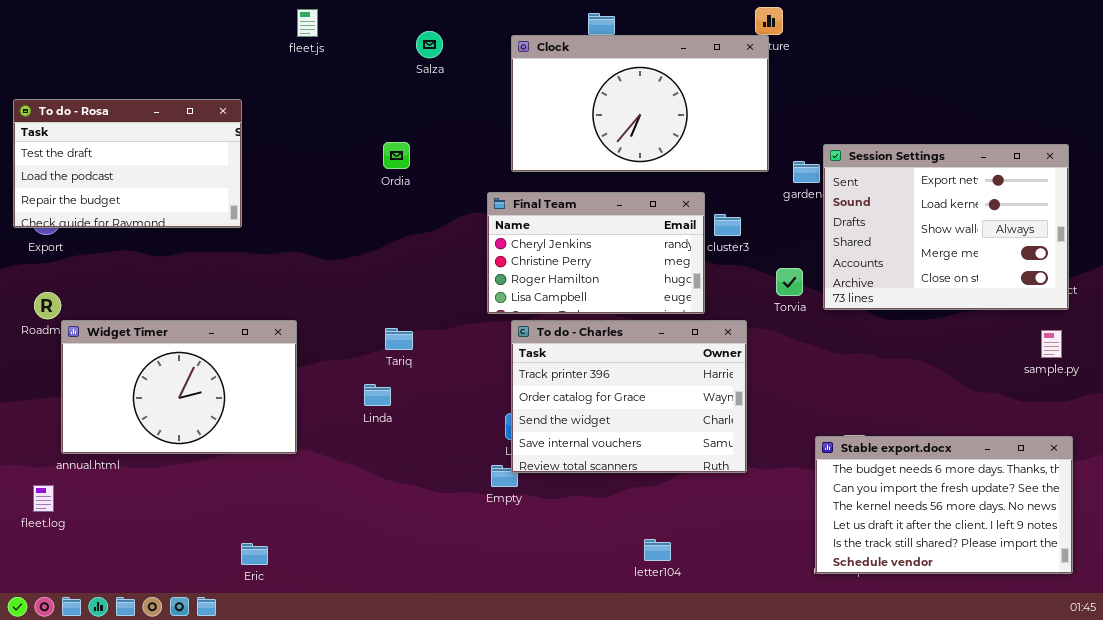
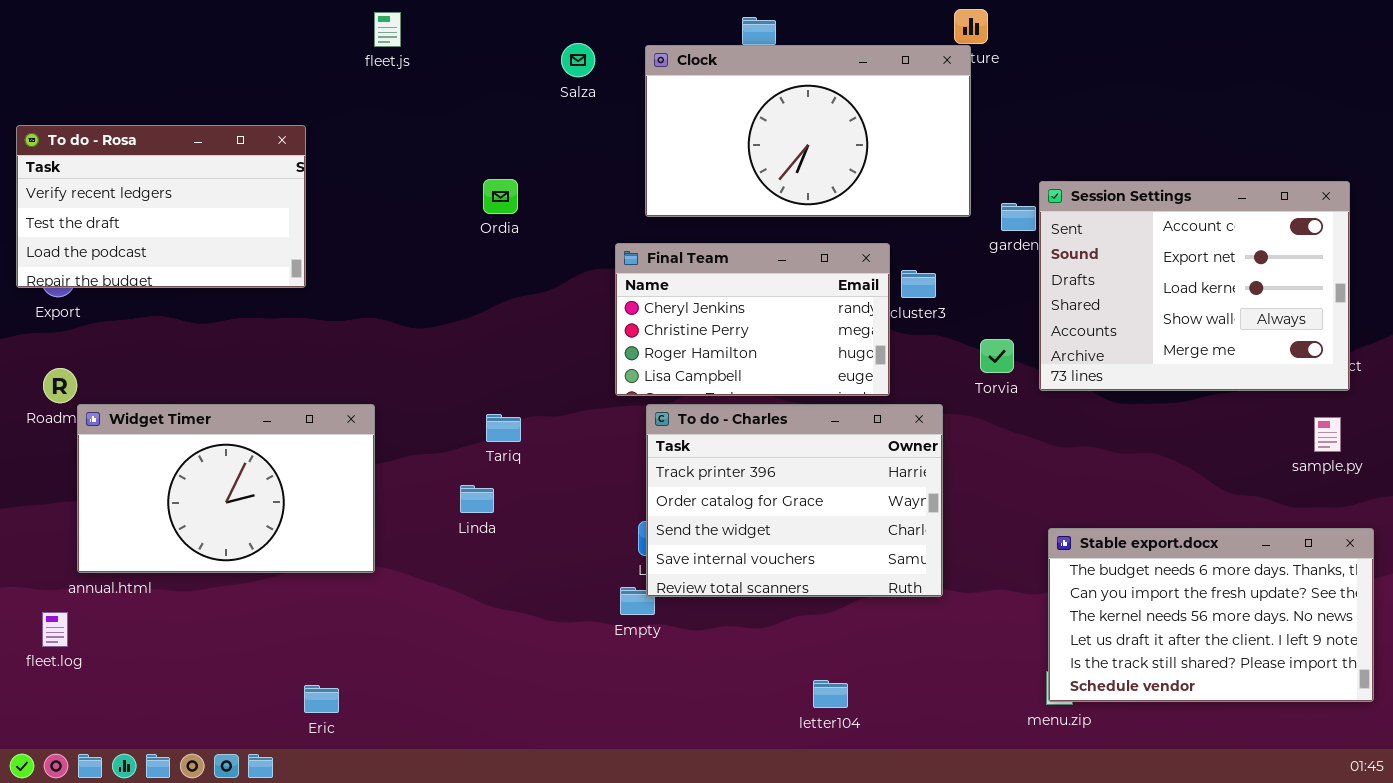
Salza: [416,31,443,58] -> [561,43,595,77], moved
To do - Rosa: [13,99,242,228] -> [16,125,306,288], scrolled up 1 row
Session Settings: [823,144,1069,310] -> [1039,181,1350,391], scrolled up 1 row
Stable export.docx: [815,436,1073,574] -> [1048,528,1374,702], moved

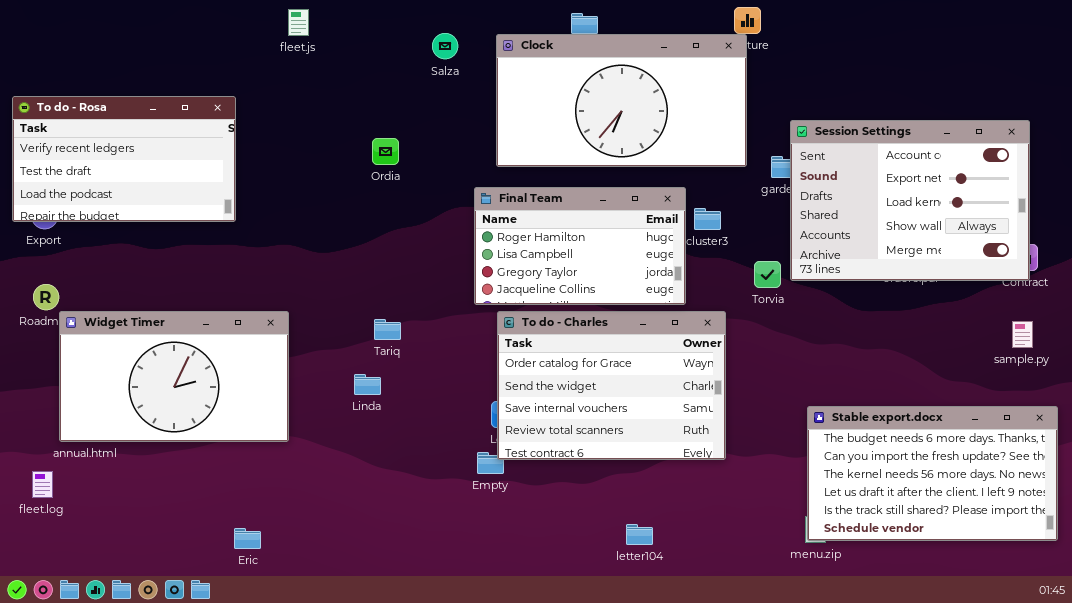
Session Settings: [1039,181,1350,391] -> [790,120,1030,281], moved
Final Team: [615,243,890,396] -> [474,187,686,305], scrolled down 2 rows
To do - Charles: [646,404,943,597] -> [497,311,726,460], scrolled down 1 row

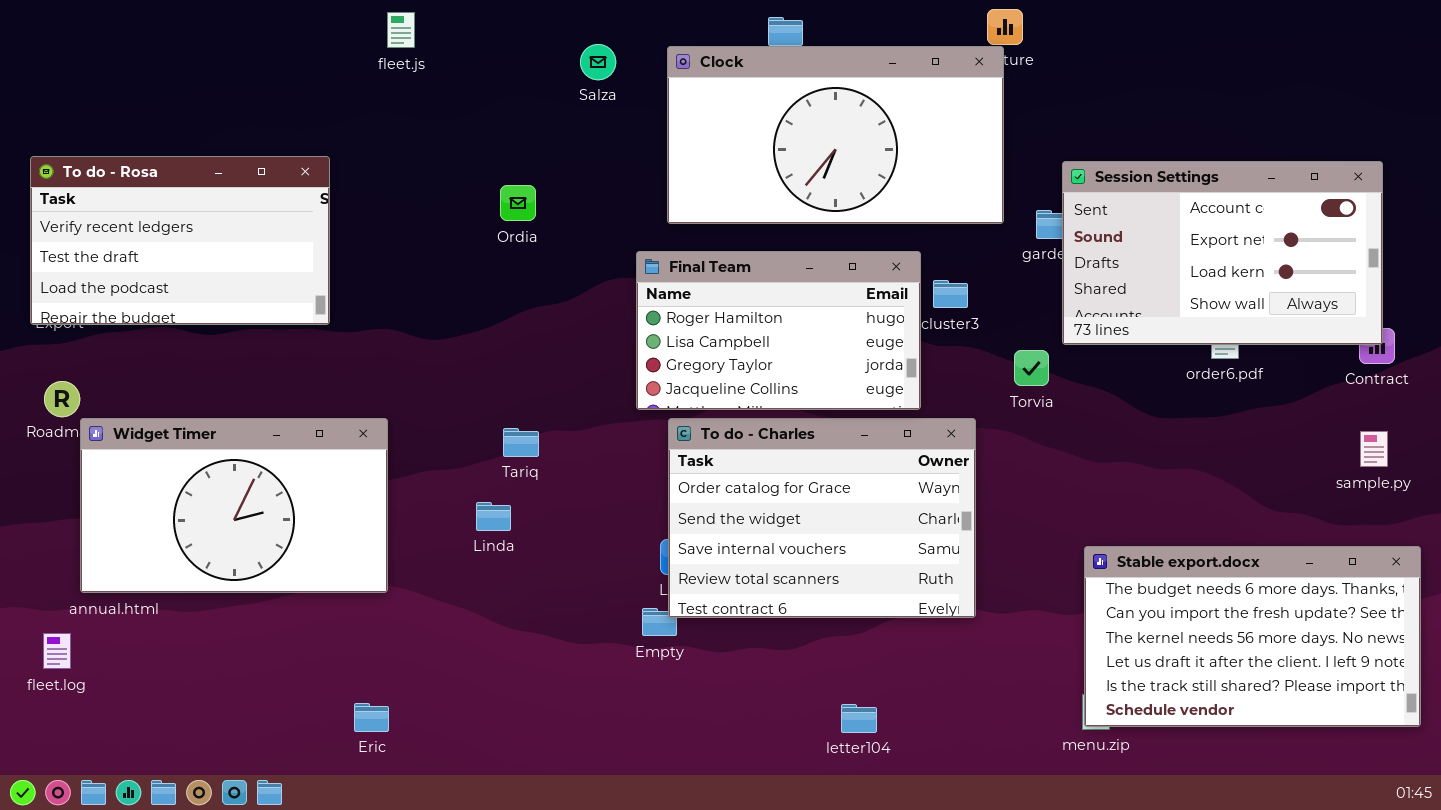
To do - Rosa: [12,96,236,222] -> [30,156,330,325], moved
Session Settings: [790,120,1030,281] -> [1062,161,1383,345], resized
Eric: [234,528,261,549] -> [354,703,389,732], moved

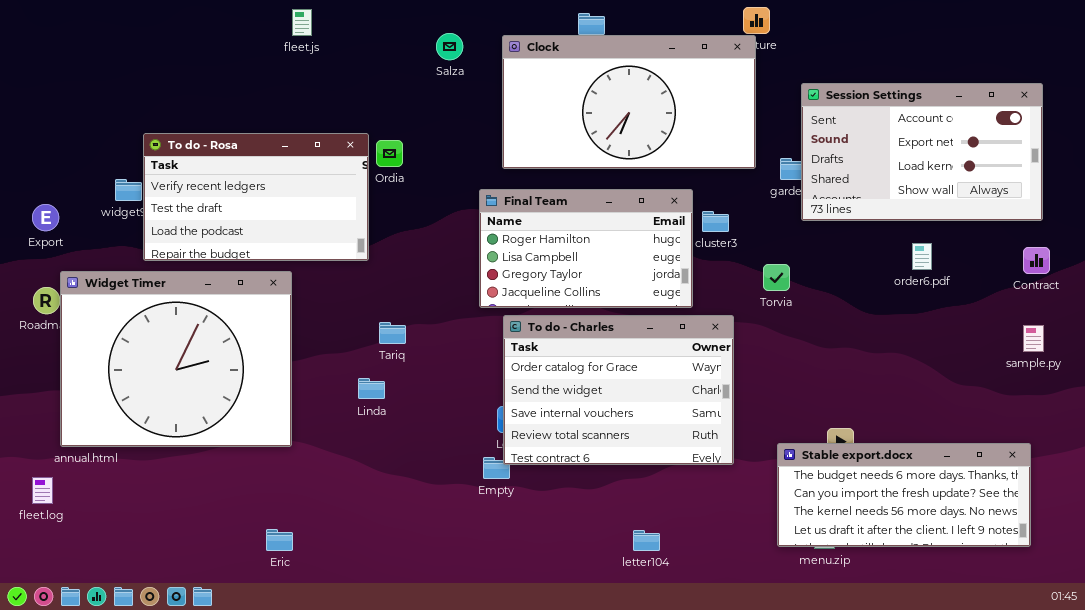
To do - Rosa: [30,156,330,325] -> [143,133,369,261], moved
Session Settings: [1062,161,1383,345] -> [801,83,1043,221], moved
Widget Timer: [80,418,388,593] -> [60,271,292,447], resized
Stable export.docx: [1084,546,1421,727] -> [777,443,1031,547], moved, resized

